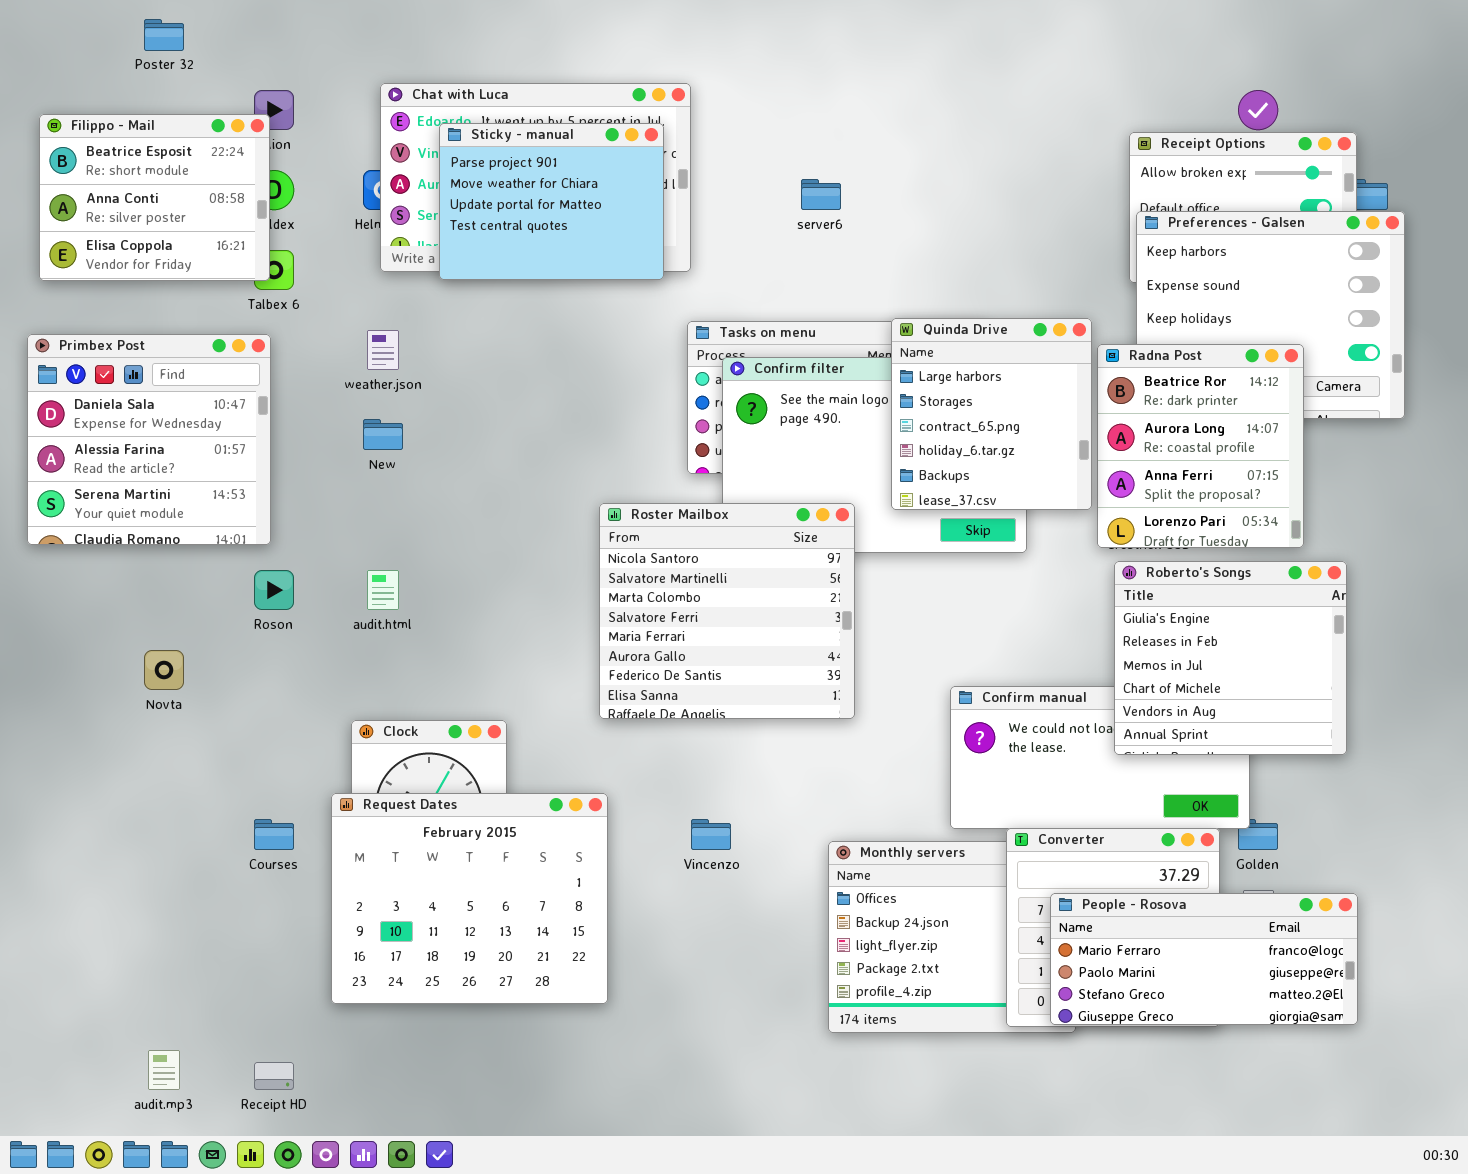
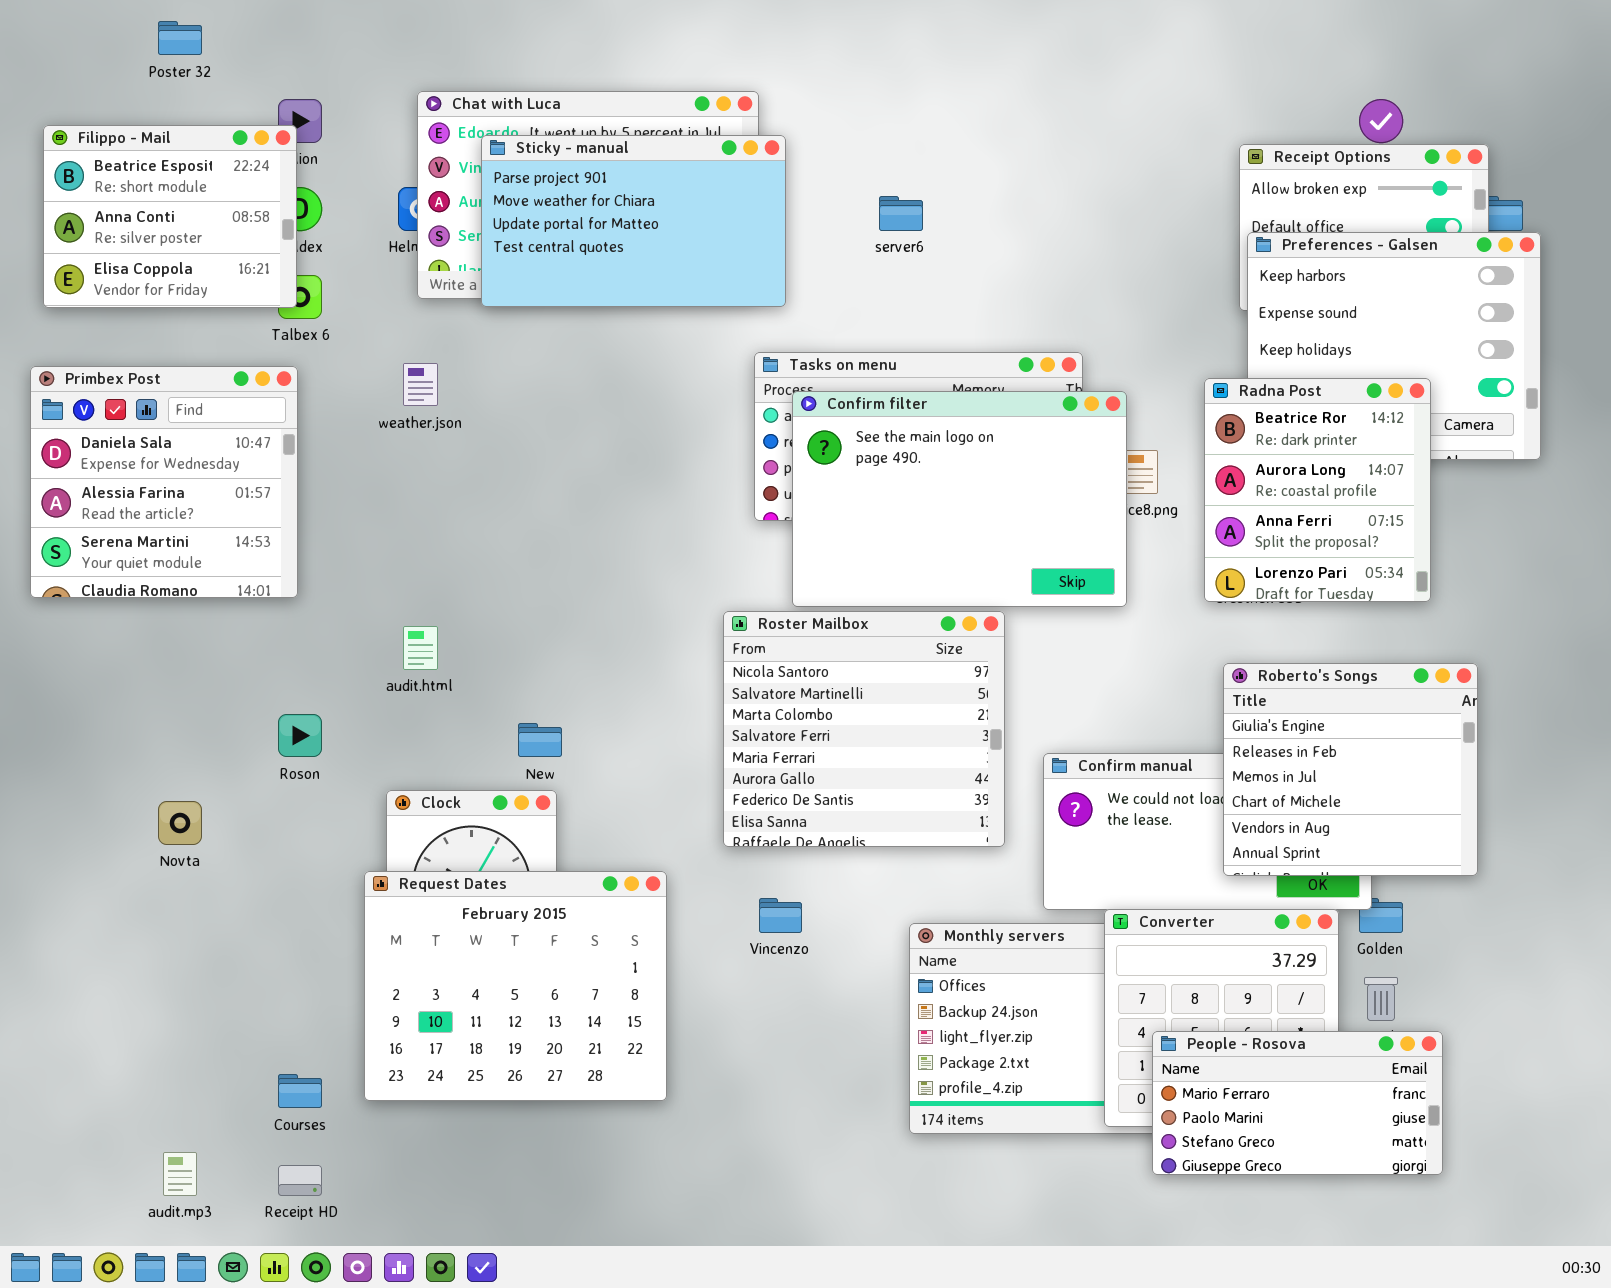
Sticky - manual: [439,123,664,280] -> [481,135,786,307], resized
Quinda Drive: [891,318,1092,510] -> none, closed
New: [363,419,403,450] -> [518,723,562,757], moved
Roster Mailbox: [599,503,855,719] -> [723,611,1005,847], moved
Roberto's Songs: [1114,561,1347,755] -> [1223,663,1478,876], moved
Roson: [254,570,294,610] -> [278,714,322,757], moved
Novta: [144,650,184,690] -> [158,801,202,845], moved
Courses: [254,819,294,850] -> [278,1074,322,1108], moved
People - Rosova: [1050,893,1358,1025] -> [1152,1031,1443,1175], moved, resized

